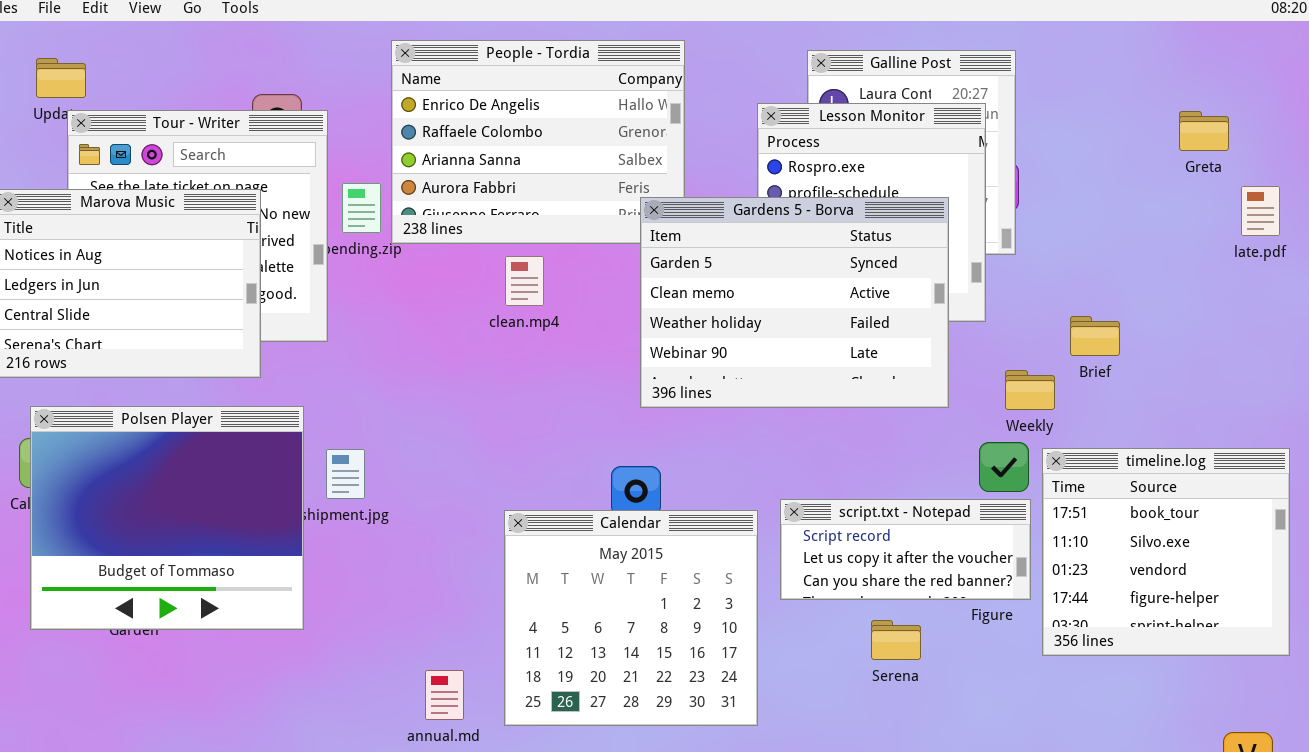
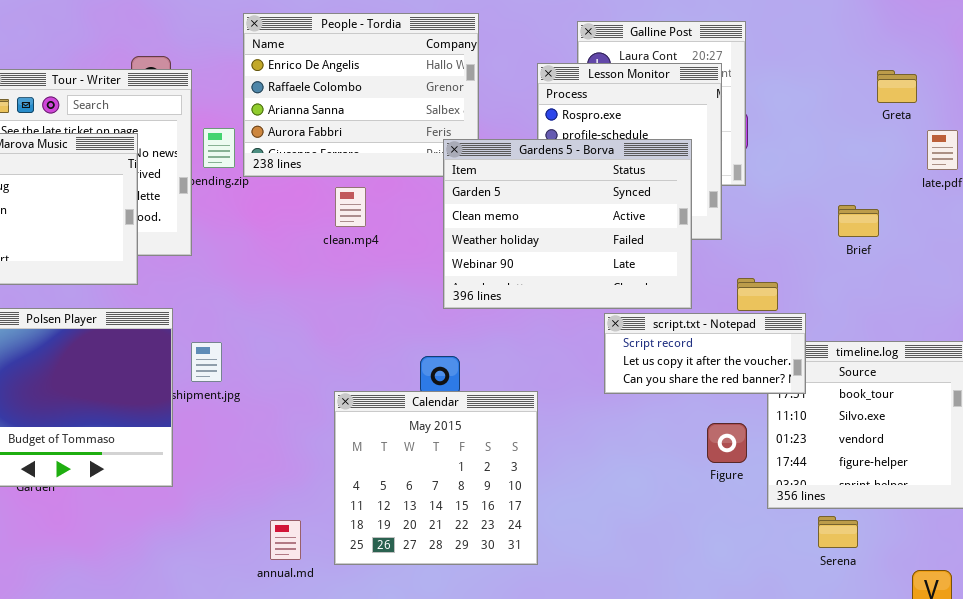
Brief: [1070,316,1120,356] -> [838,205,879,237], moved
script.txt - Notepad: [780,499,1031,600] -> [604,313,806,394], moved
Serena: [871,620,921,660] -> [818,516,858,548], moved

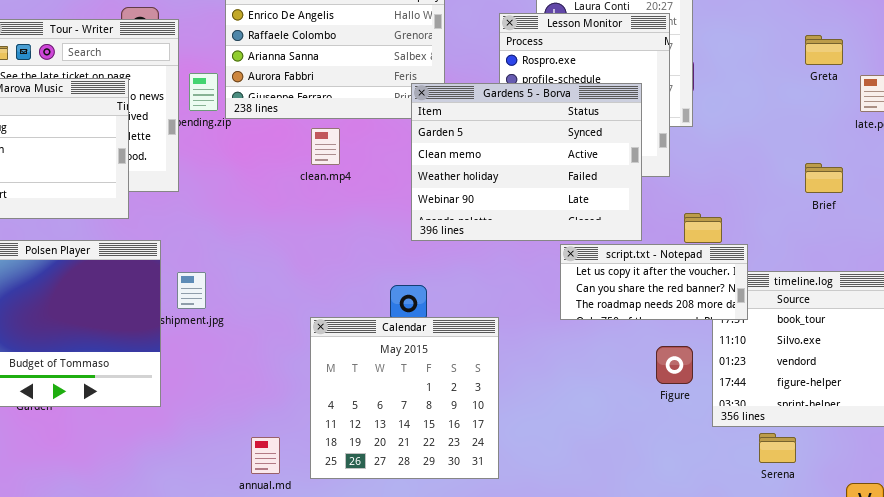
Greta: [877,70,917,103] -> [805,35,843,65], moved
Brief: [838,205,879,237] -> [805,163,843,193], moved
script.txt - Notepad: [604,313,806,394] -> [560,244,748,320], scrolled down 1 row

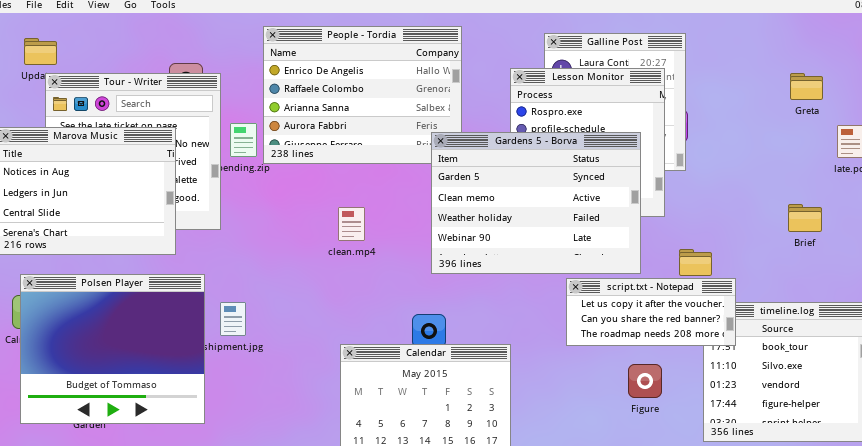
Greta: [805,35,843,65] -> [790,73,823,100], moved
clean.mp4: [311,128,340,165] -> [338,207,365,241], moved
Figure: [656,346,693,384] -> [628,364,662,398], moved

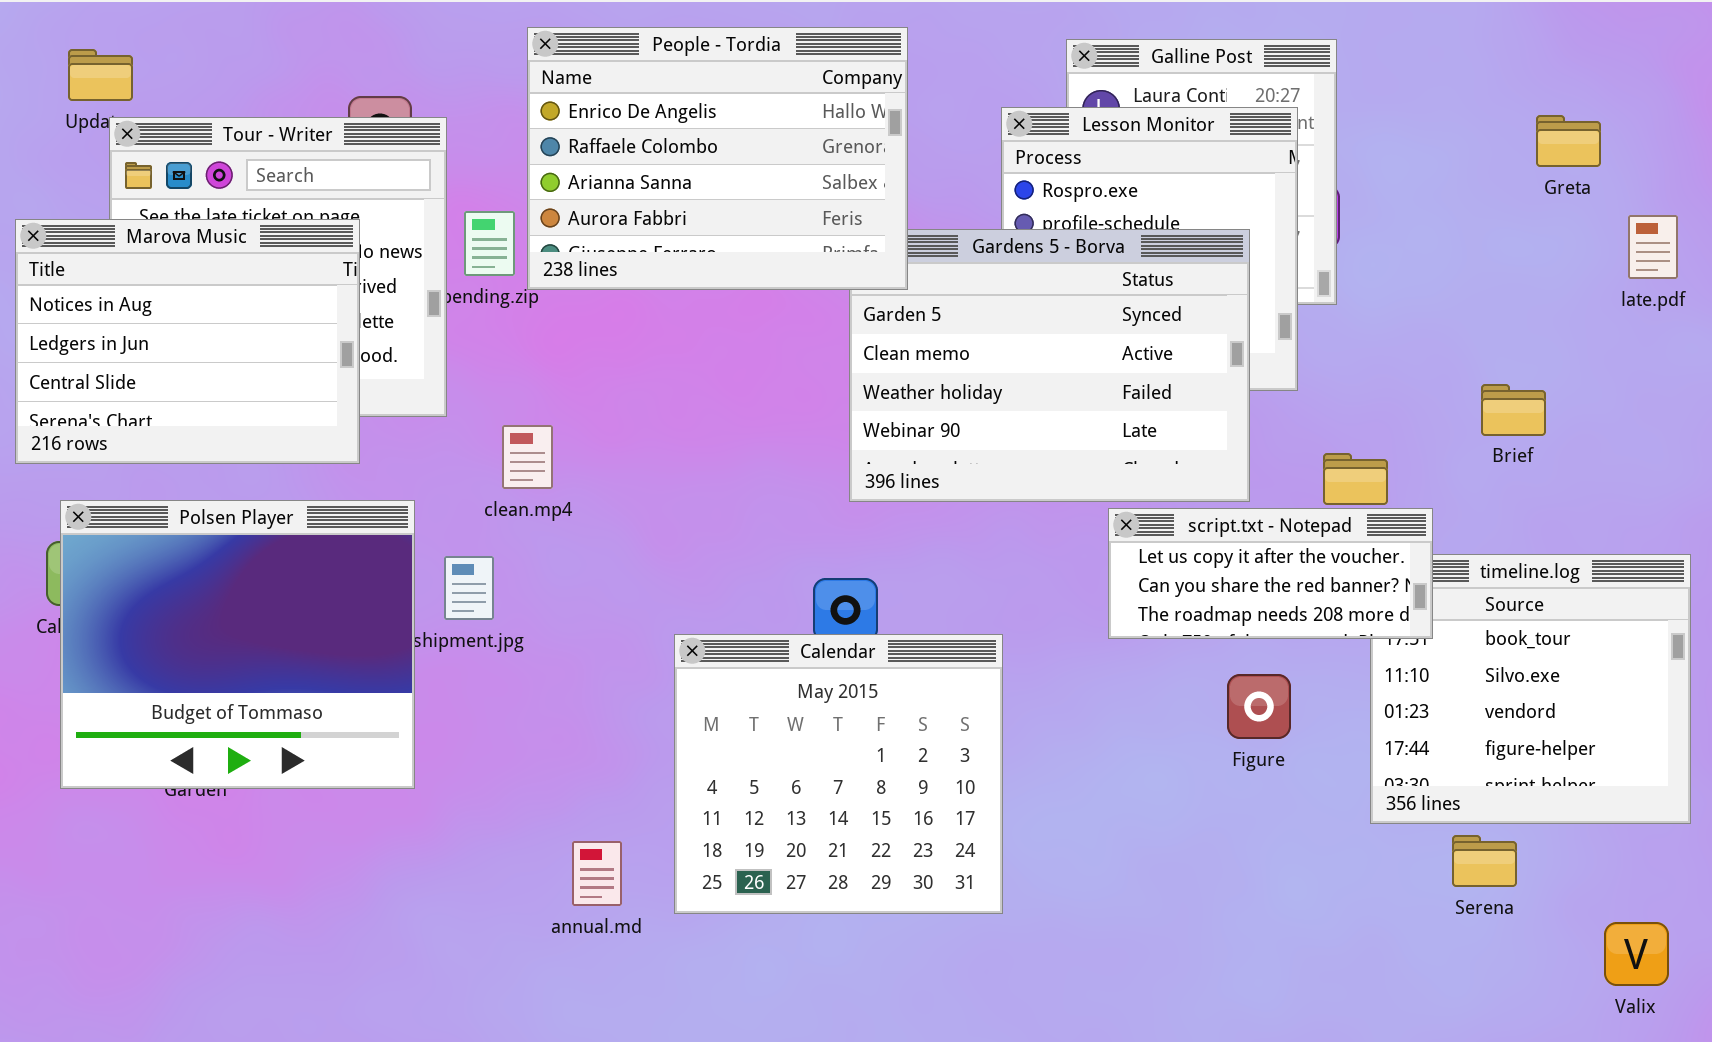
People - Tordia: [263,26,462,164] -> [527,27,908,290], raised
Brief: [788,204,822,232] -> [1481,384,1546,436], moved
clean.mp4: [338,207,365,241] -> [502,425,553,489], moved

